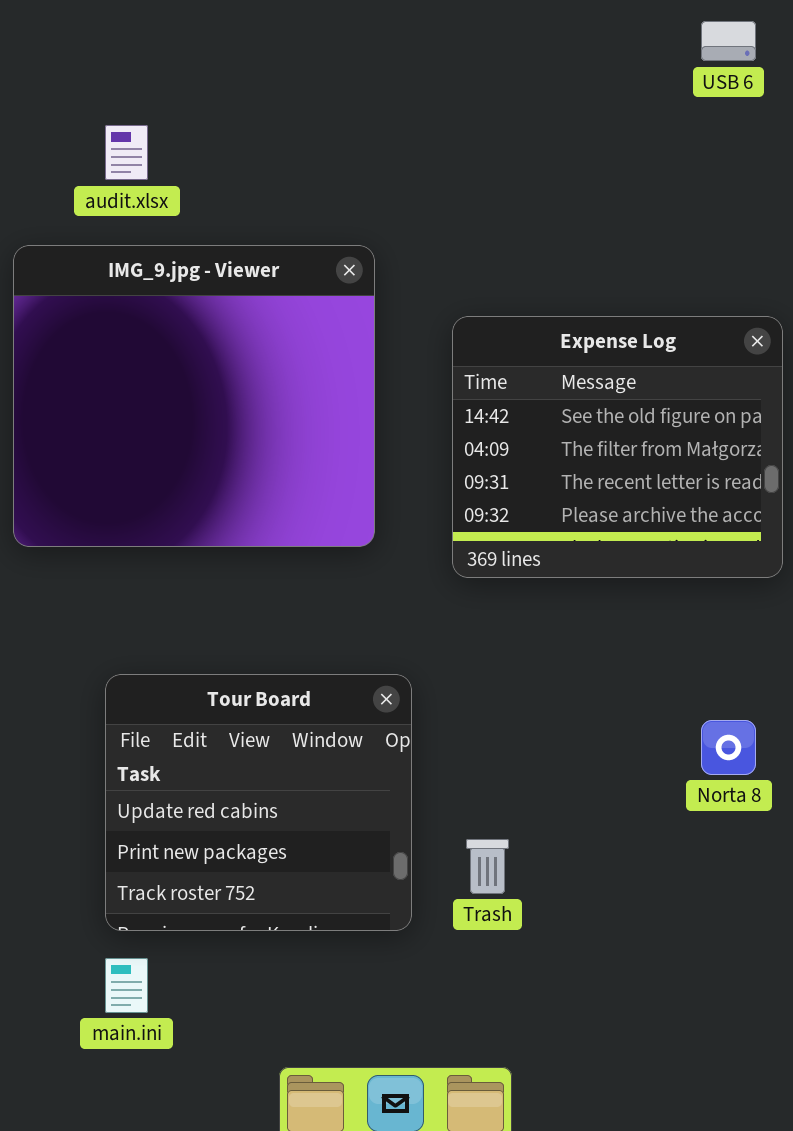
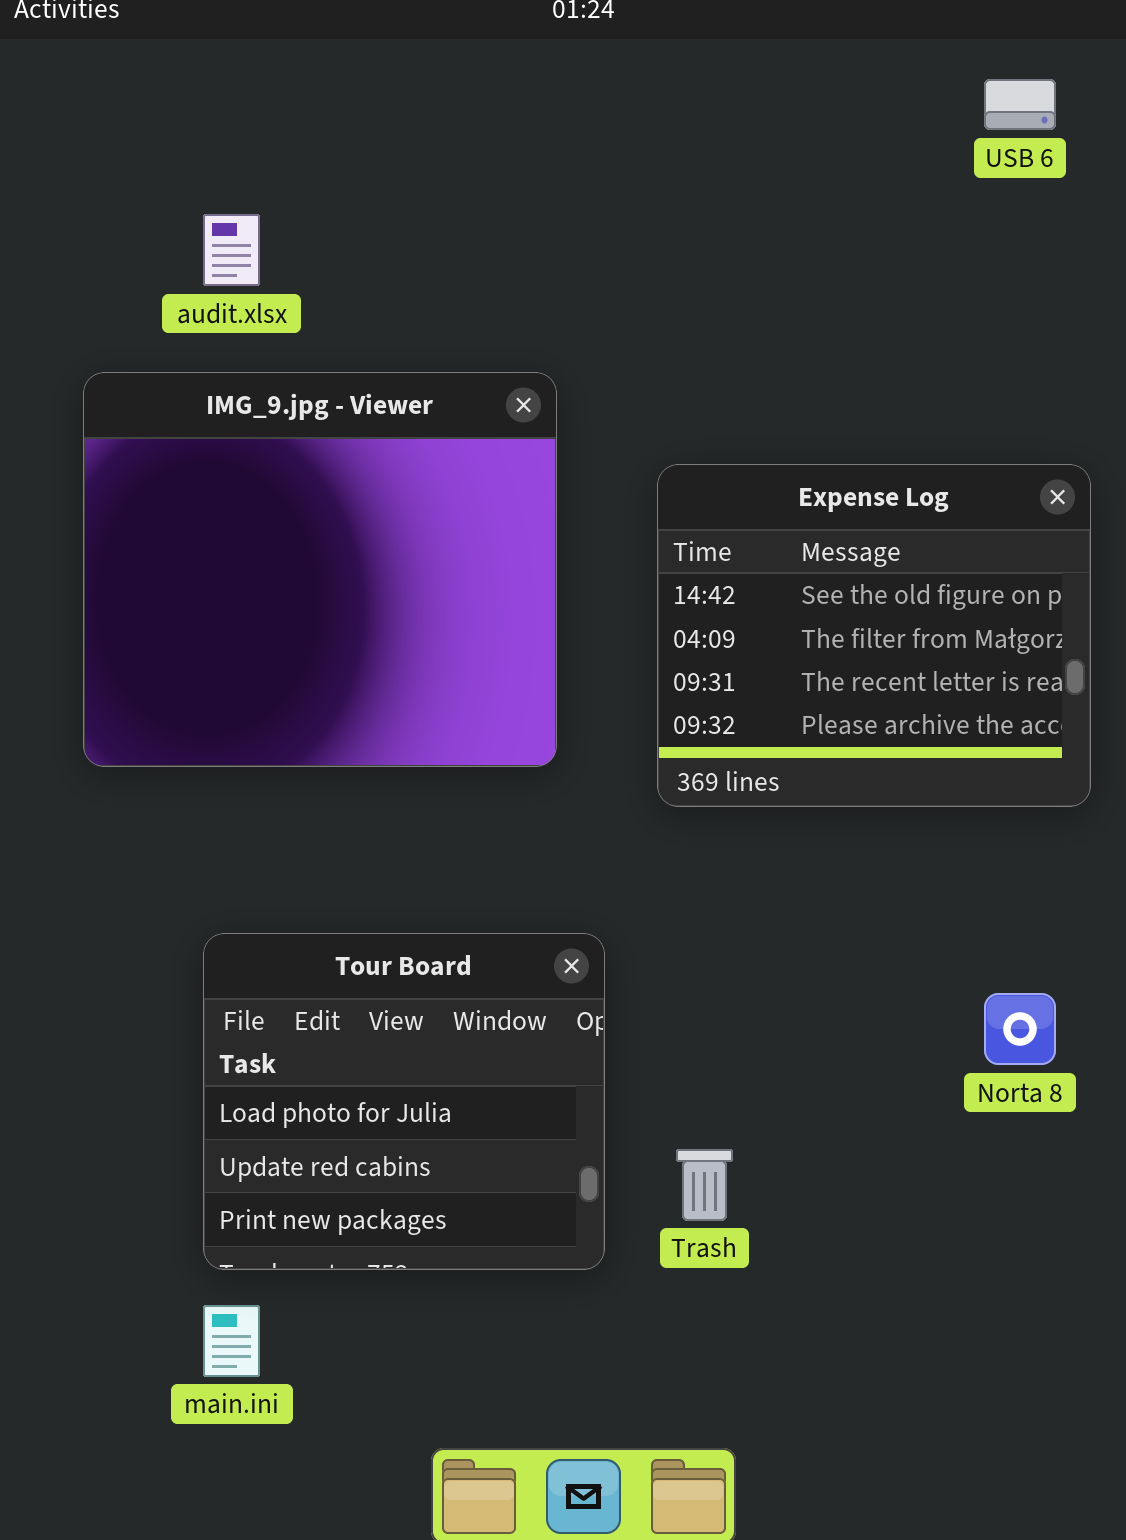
Tour Board: [105,674,412,931] -> [203,933,605,1270], scrolled up 1 row

